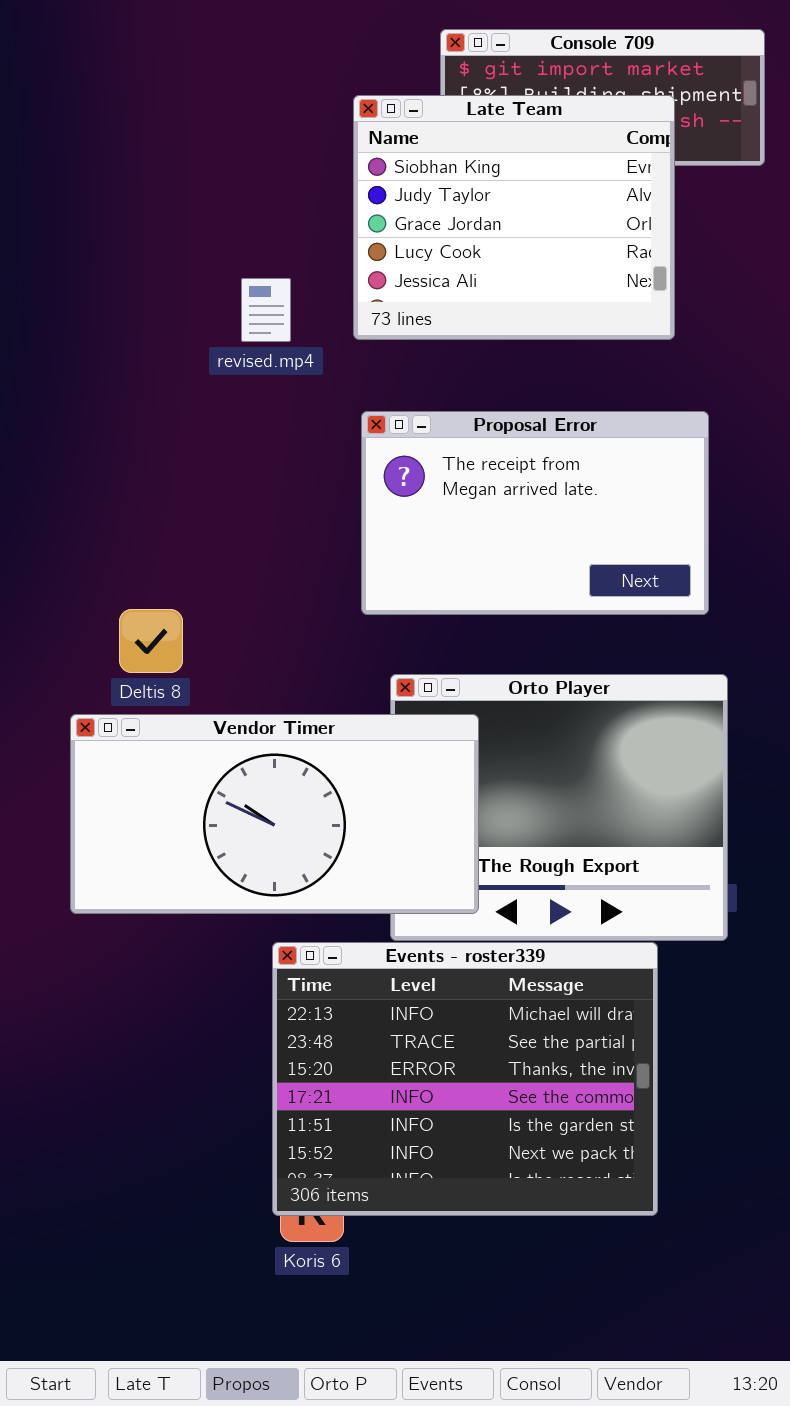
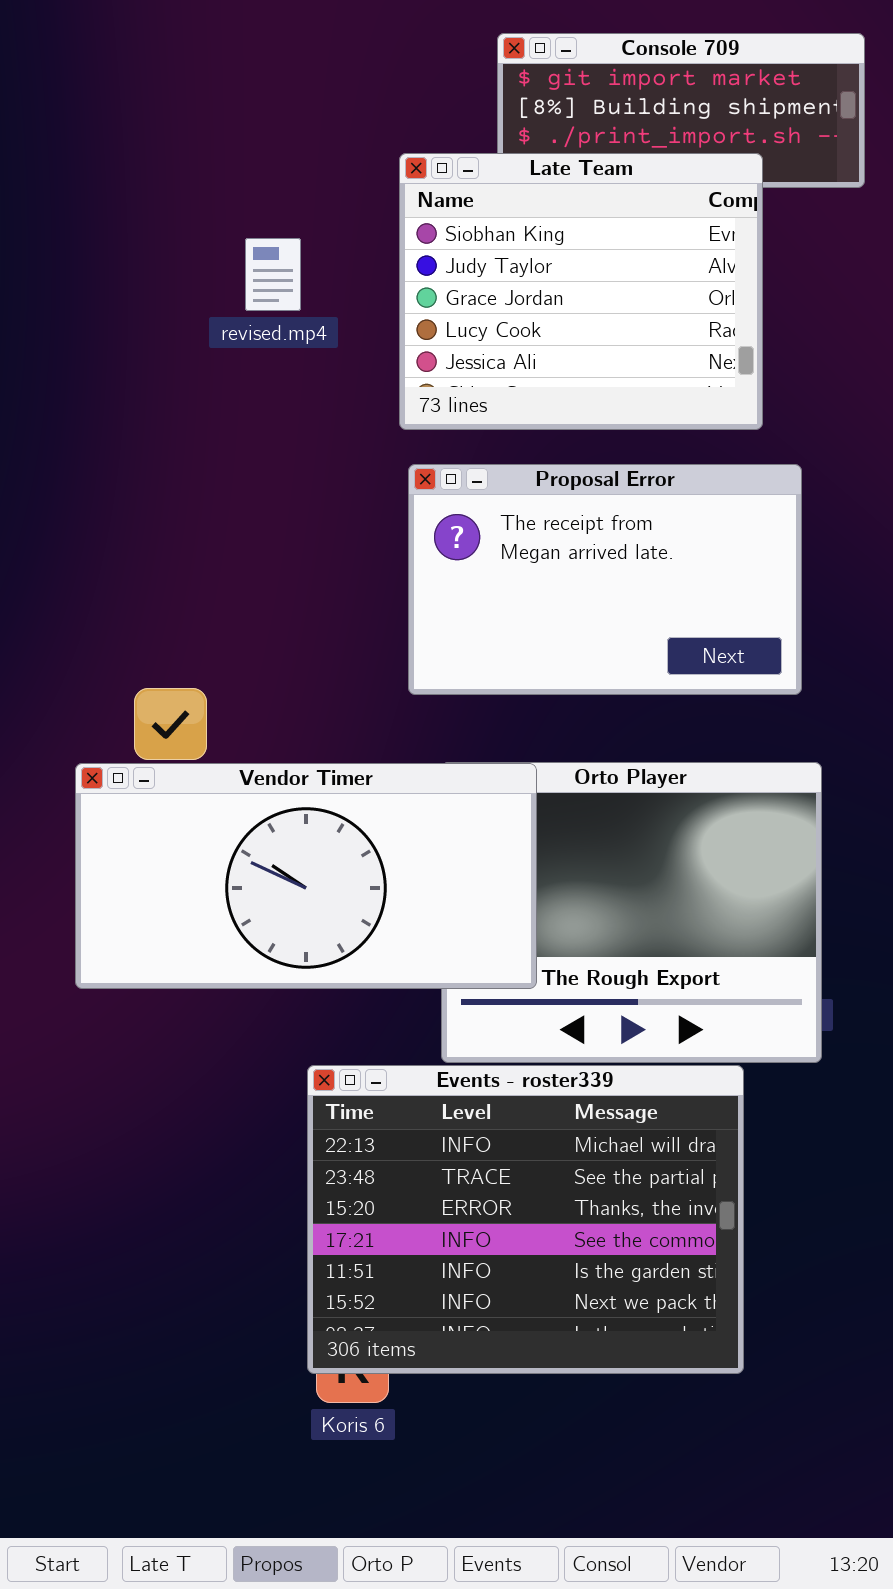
Late Team: [353,95,675,340] -> [399,153,763,430], moved
revised.mp4: [241,278,291,342] -> [245,238,301,311], moved
Vendor Timer: [70,714,479,914] -> [75,763,537,989], moved

